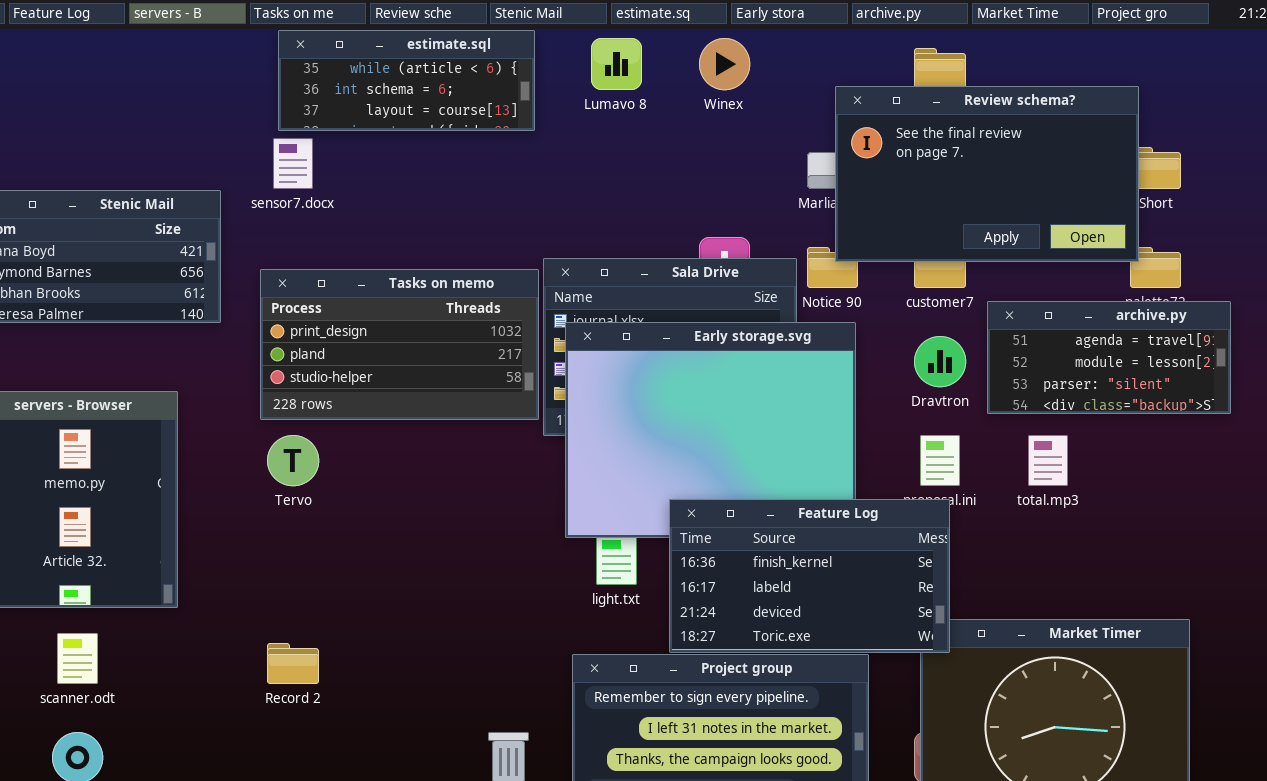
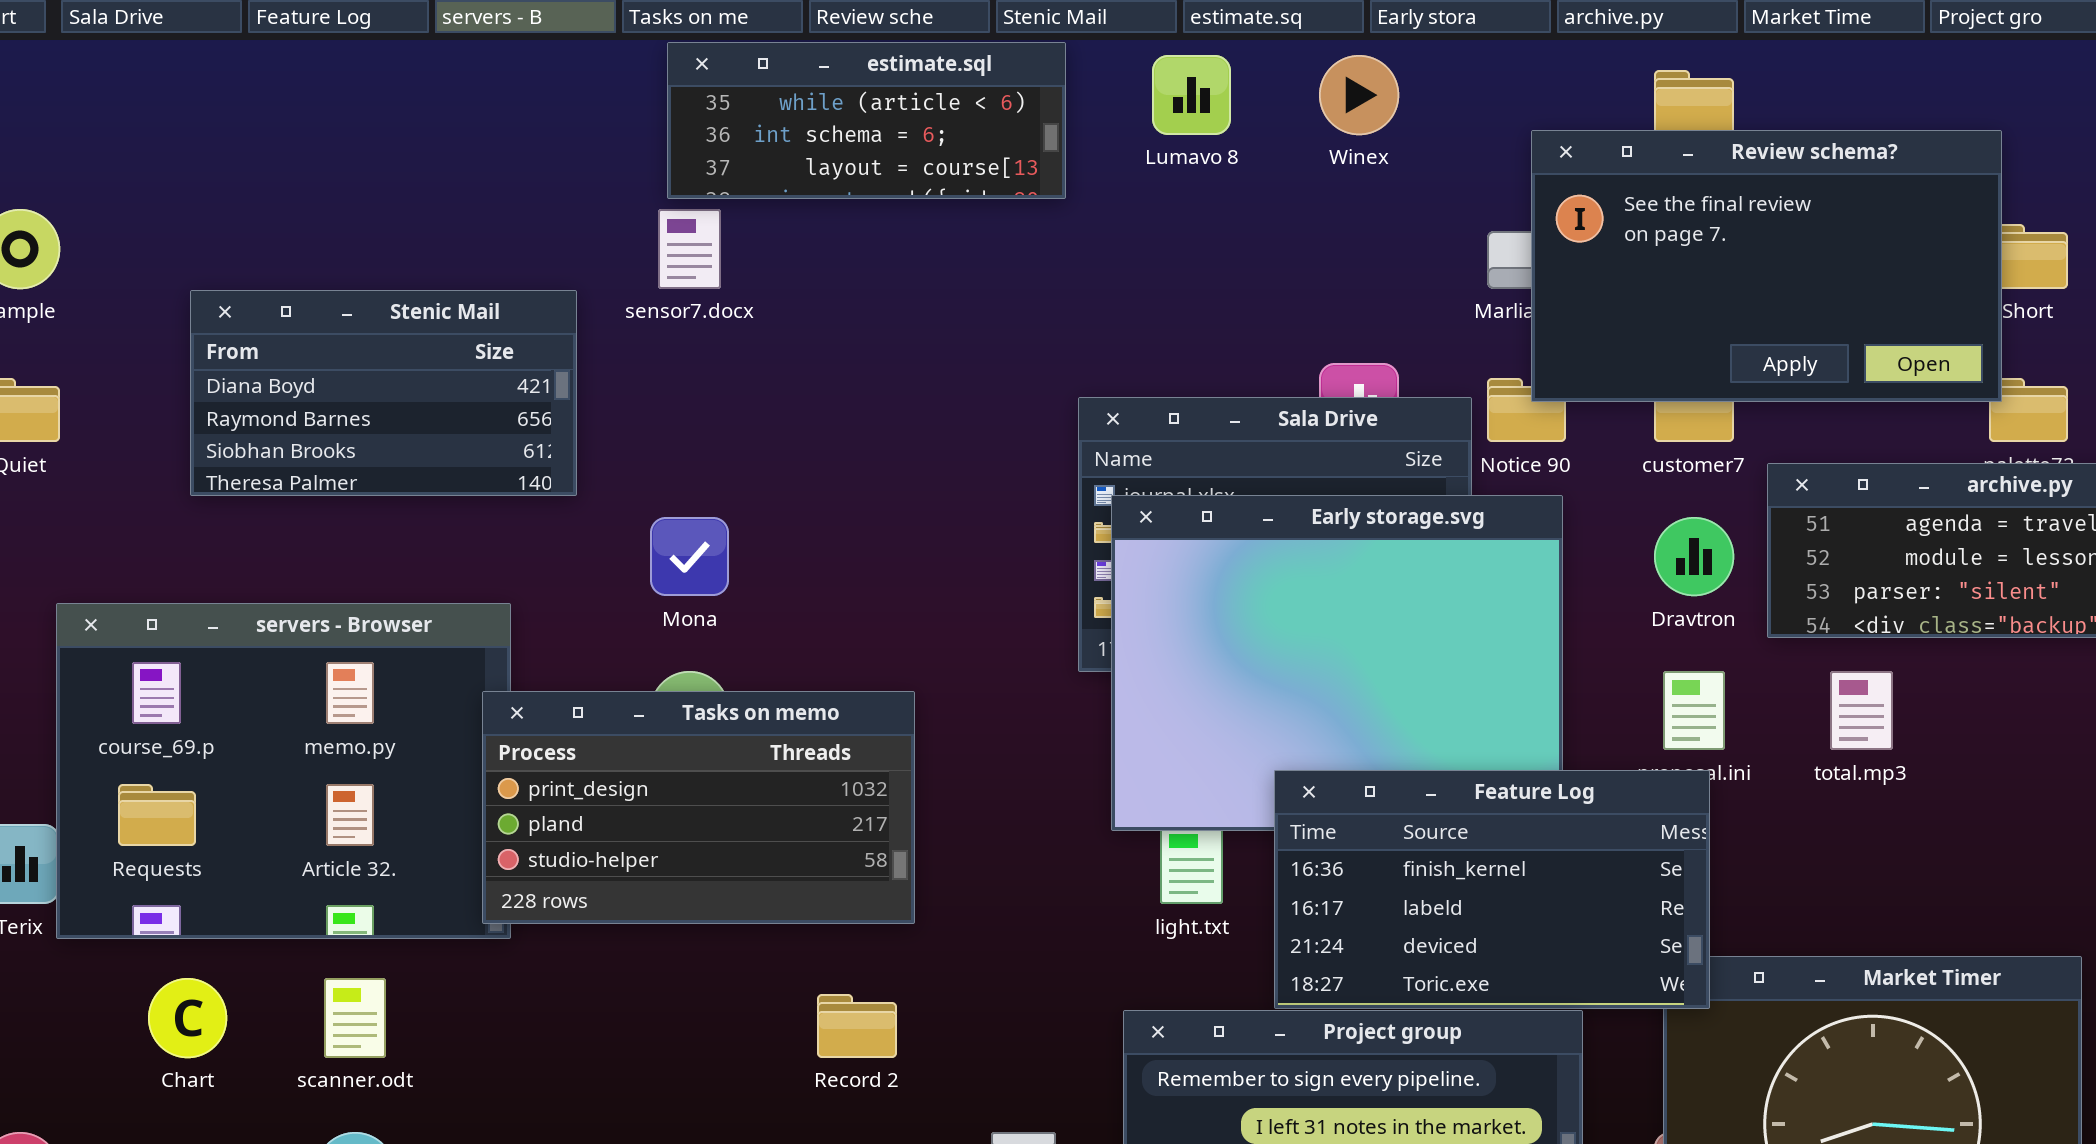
Tasks on memo: [260,269,539,420] -> [482,691,915,924], moved
Record 2: [267,643,319,684] -> [817,994,897,1058], moved

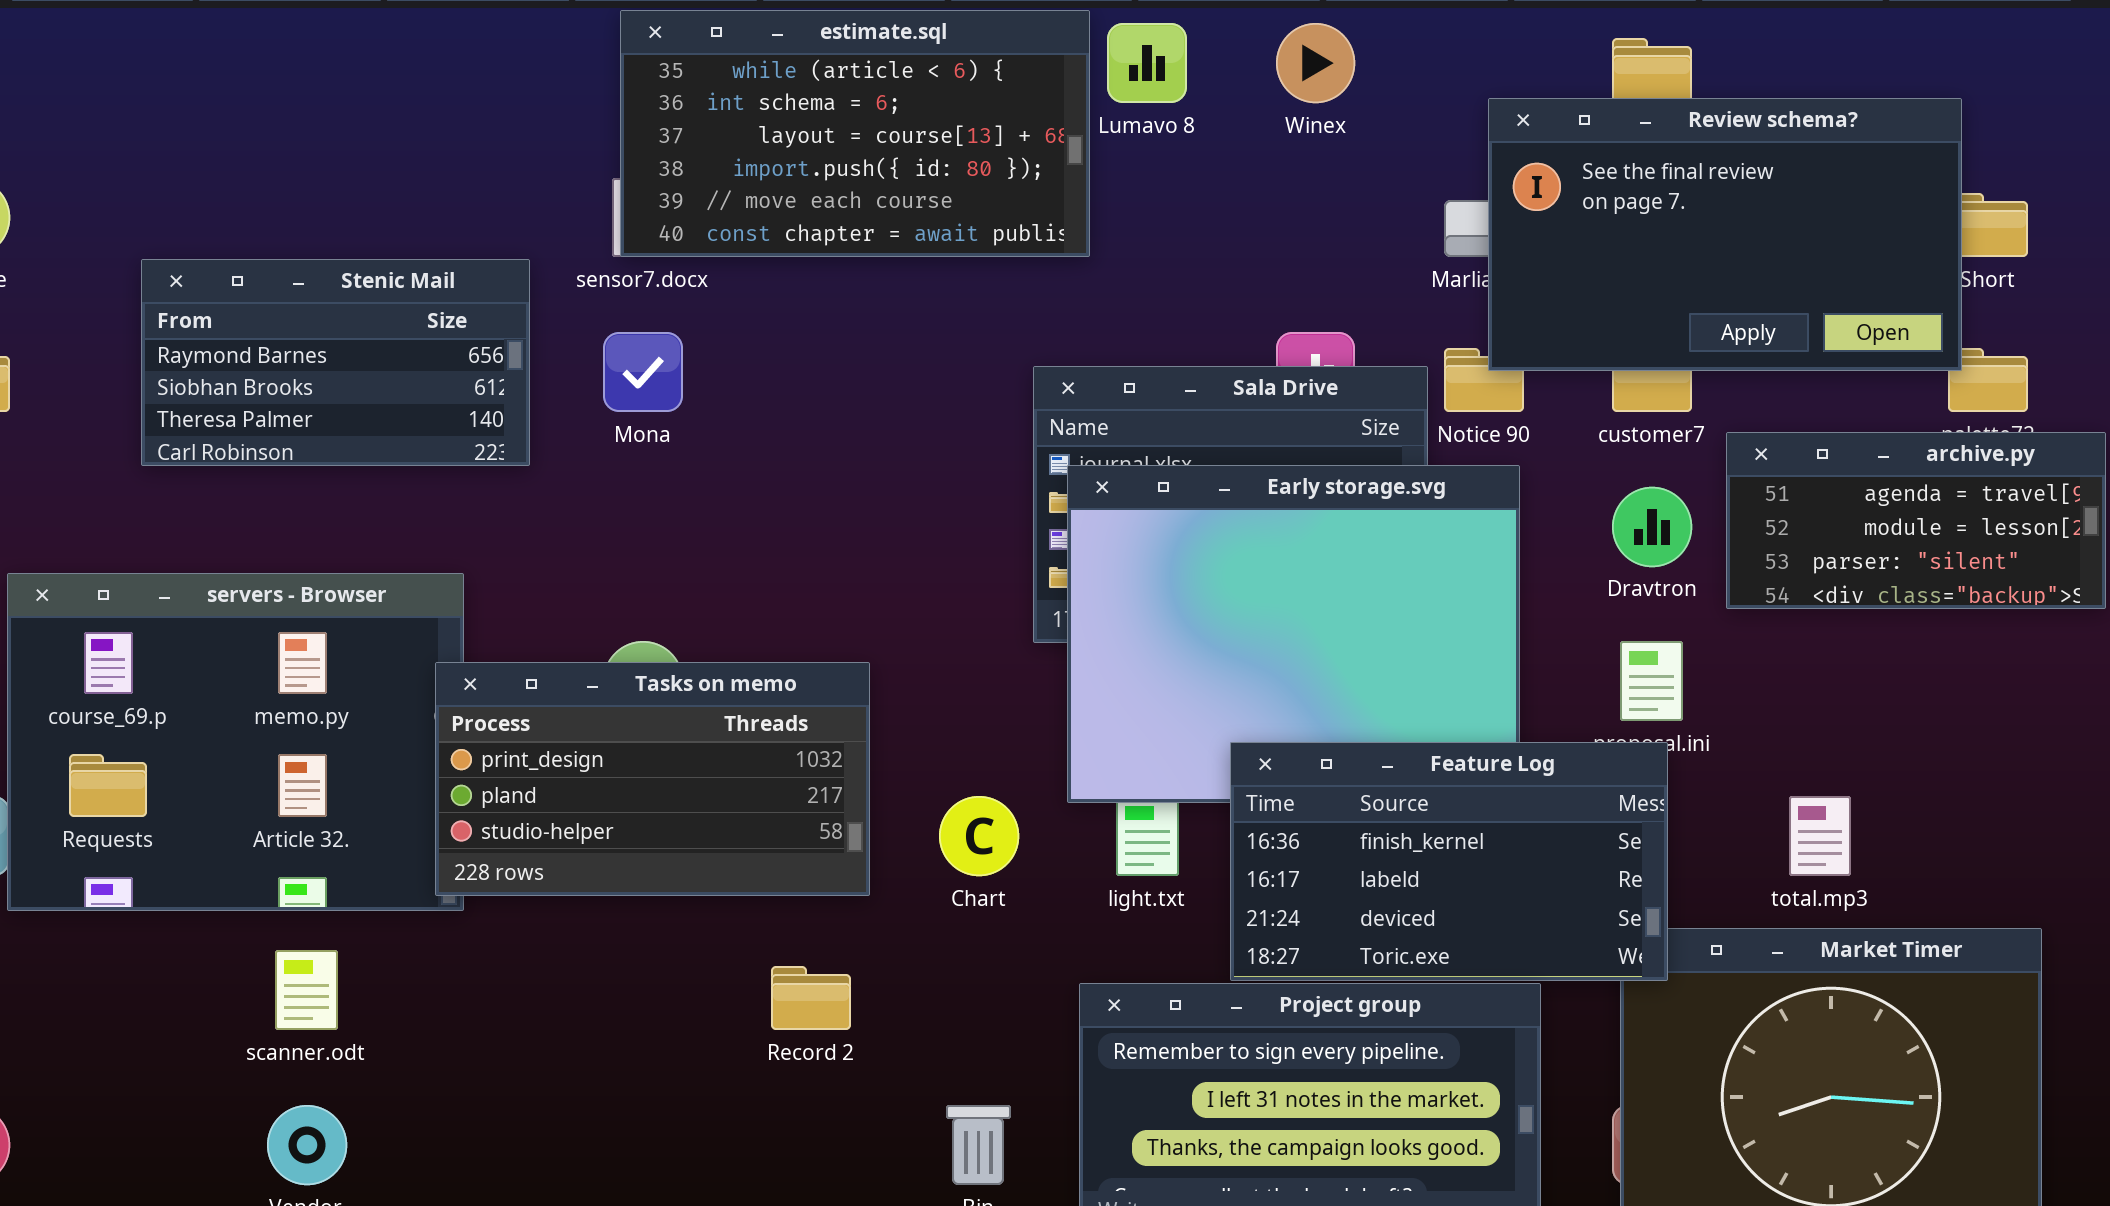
estimate.sql: [667,42,1066,199] -> [620,10,1090,257], resized
Stenic Mail: [190,290,577,496] -> [141,259,530,466], scrolled down 1 row
Mona: [650,517,729,596] -> [603,332,683,412], moved
total.mp3: [1830,671,1893,750] -> [1789,796,1851,876], moved
Chart: [148,978,227,1058] -> [939,796,1019,876], moved

